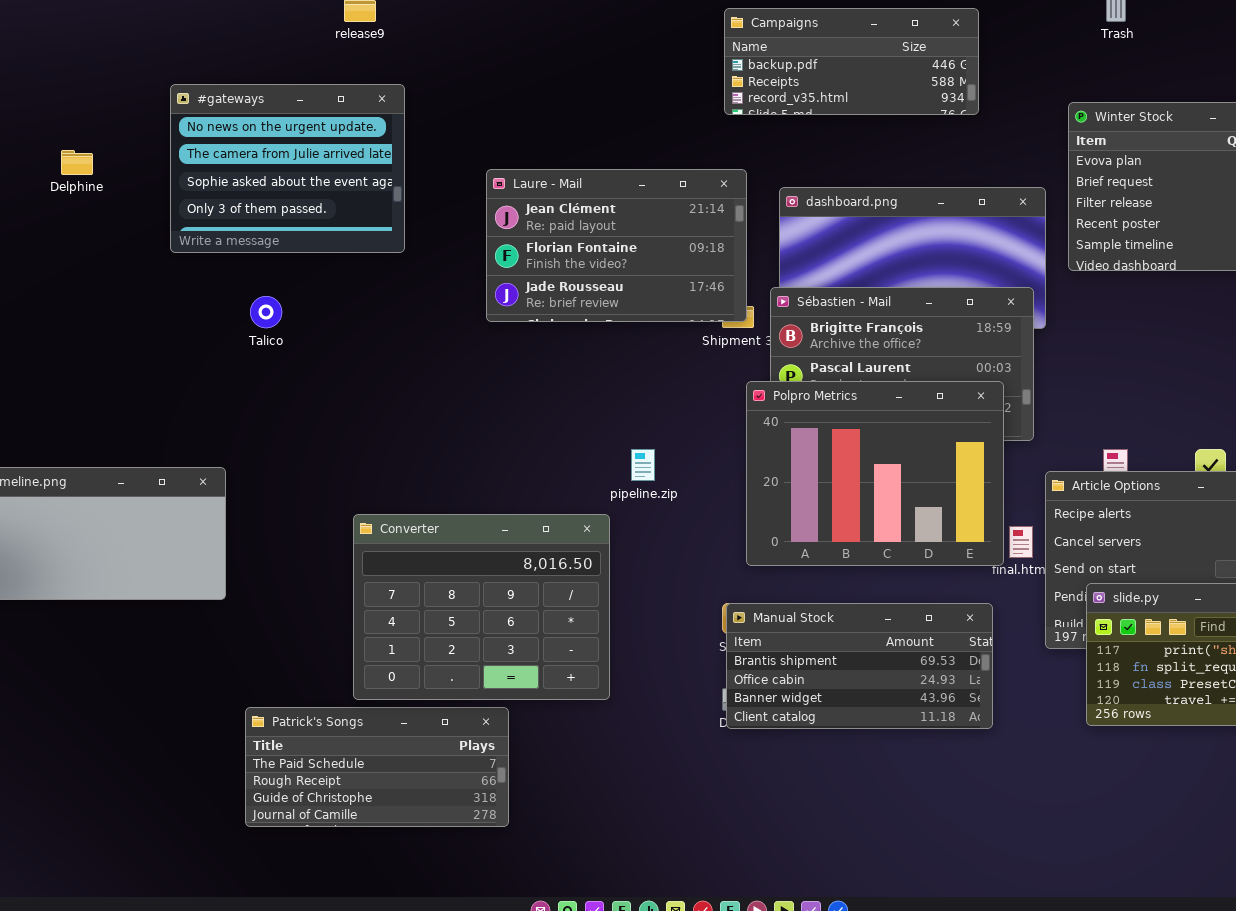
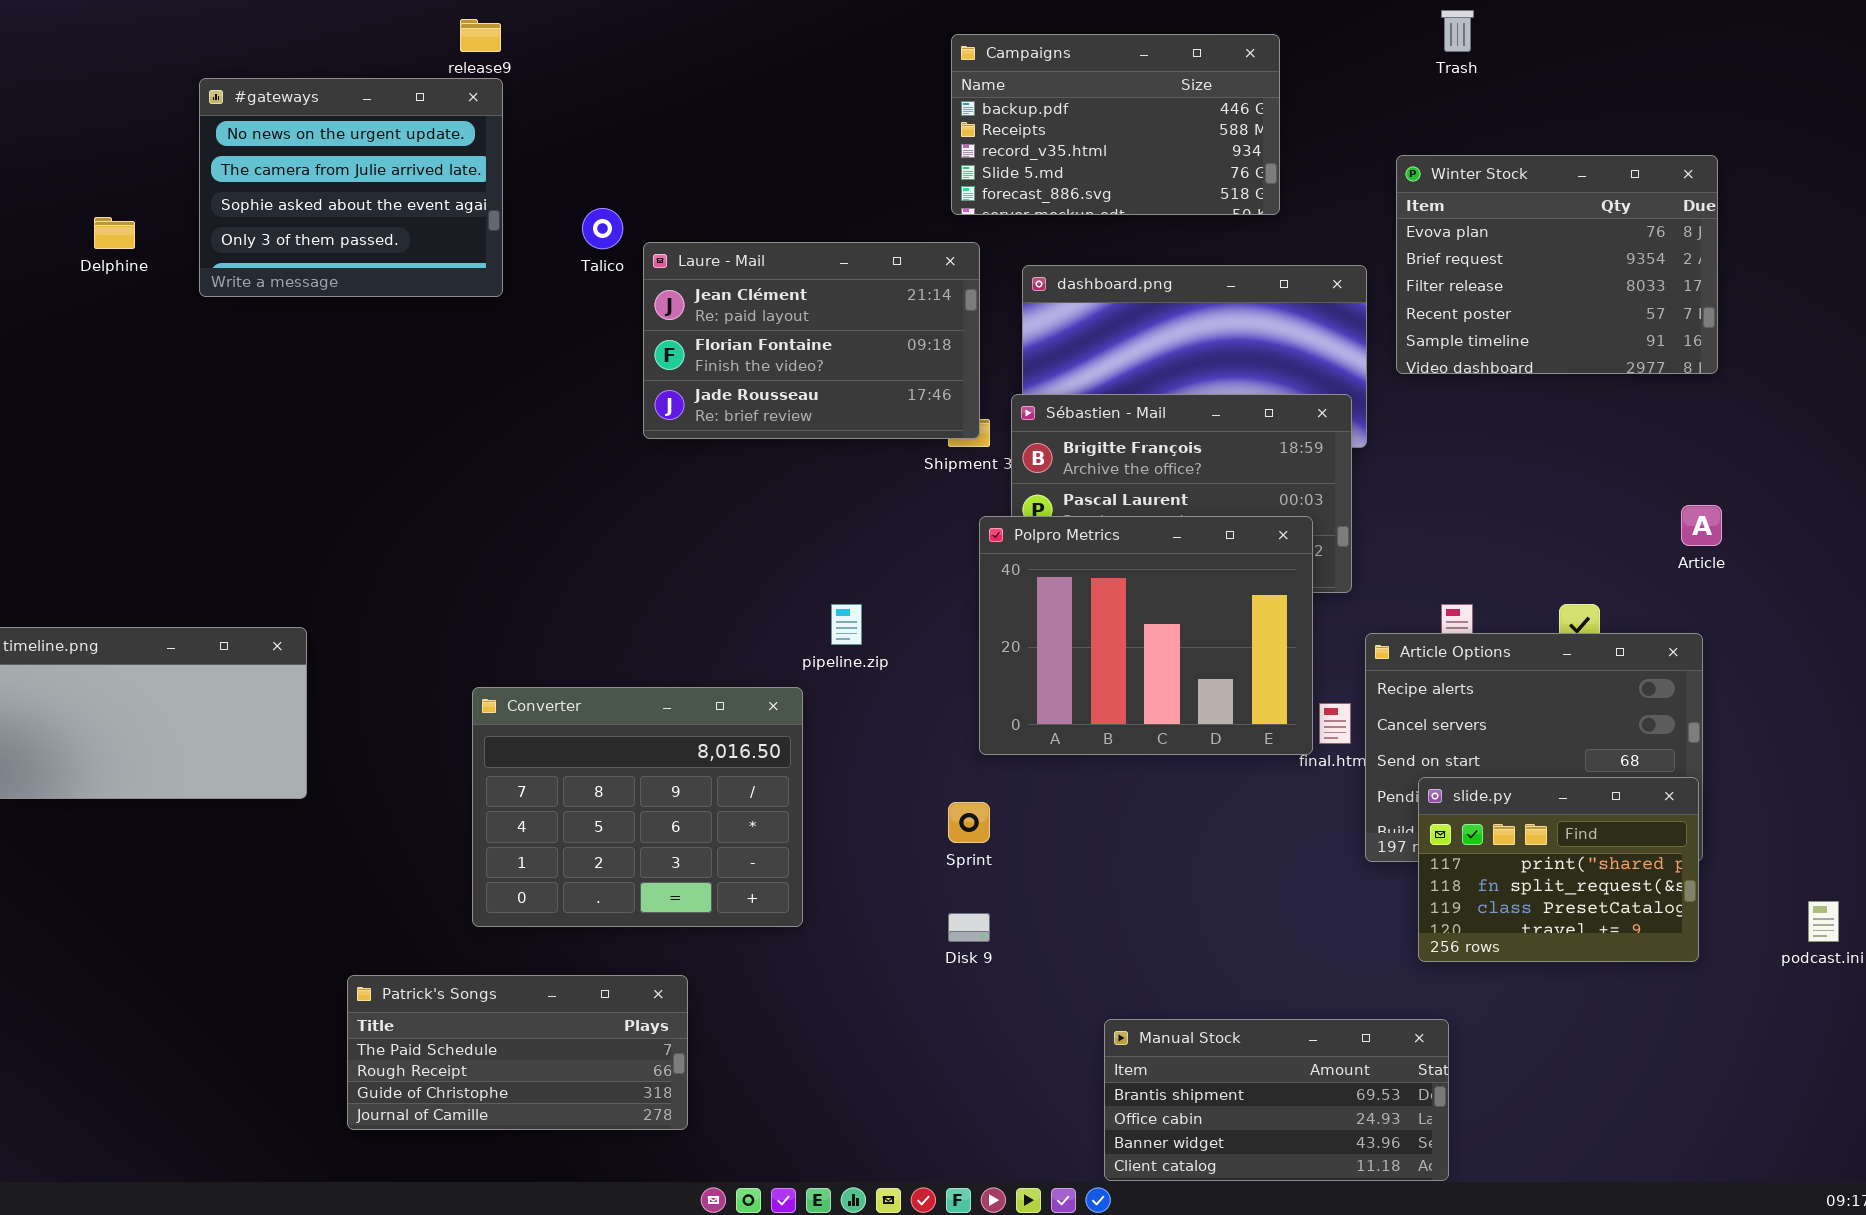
Campaigns: [724,8,979,115] -> [951,34,1280,215], resized
#gateways: [170,84,405,253] -> [199,78,503,297], moved
Talico: [250,296,282,328] -> [582,208,623,249], moved
Manual Stock: [726,603,993,729] -> [1104,1019,1449,1181], moved
Patrick's Songs: [245,707,509,827] -> [347,975,688,1130], moved

